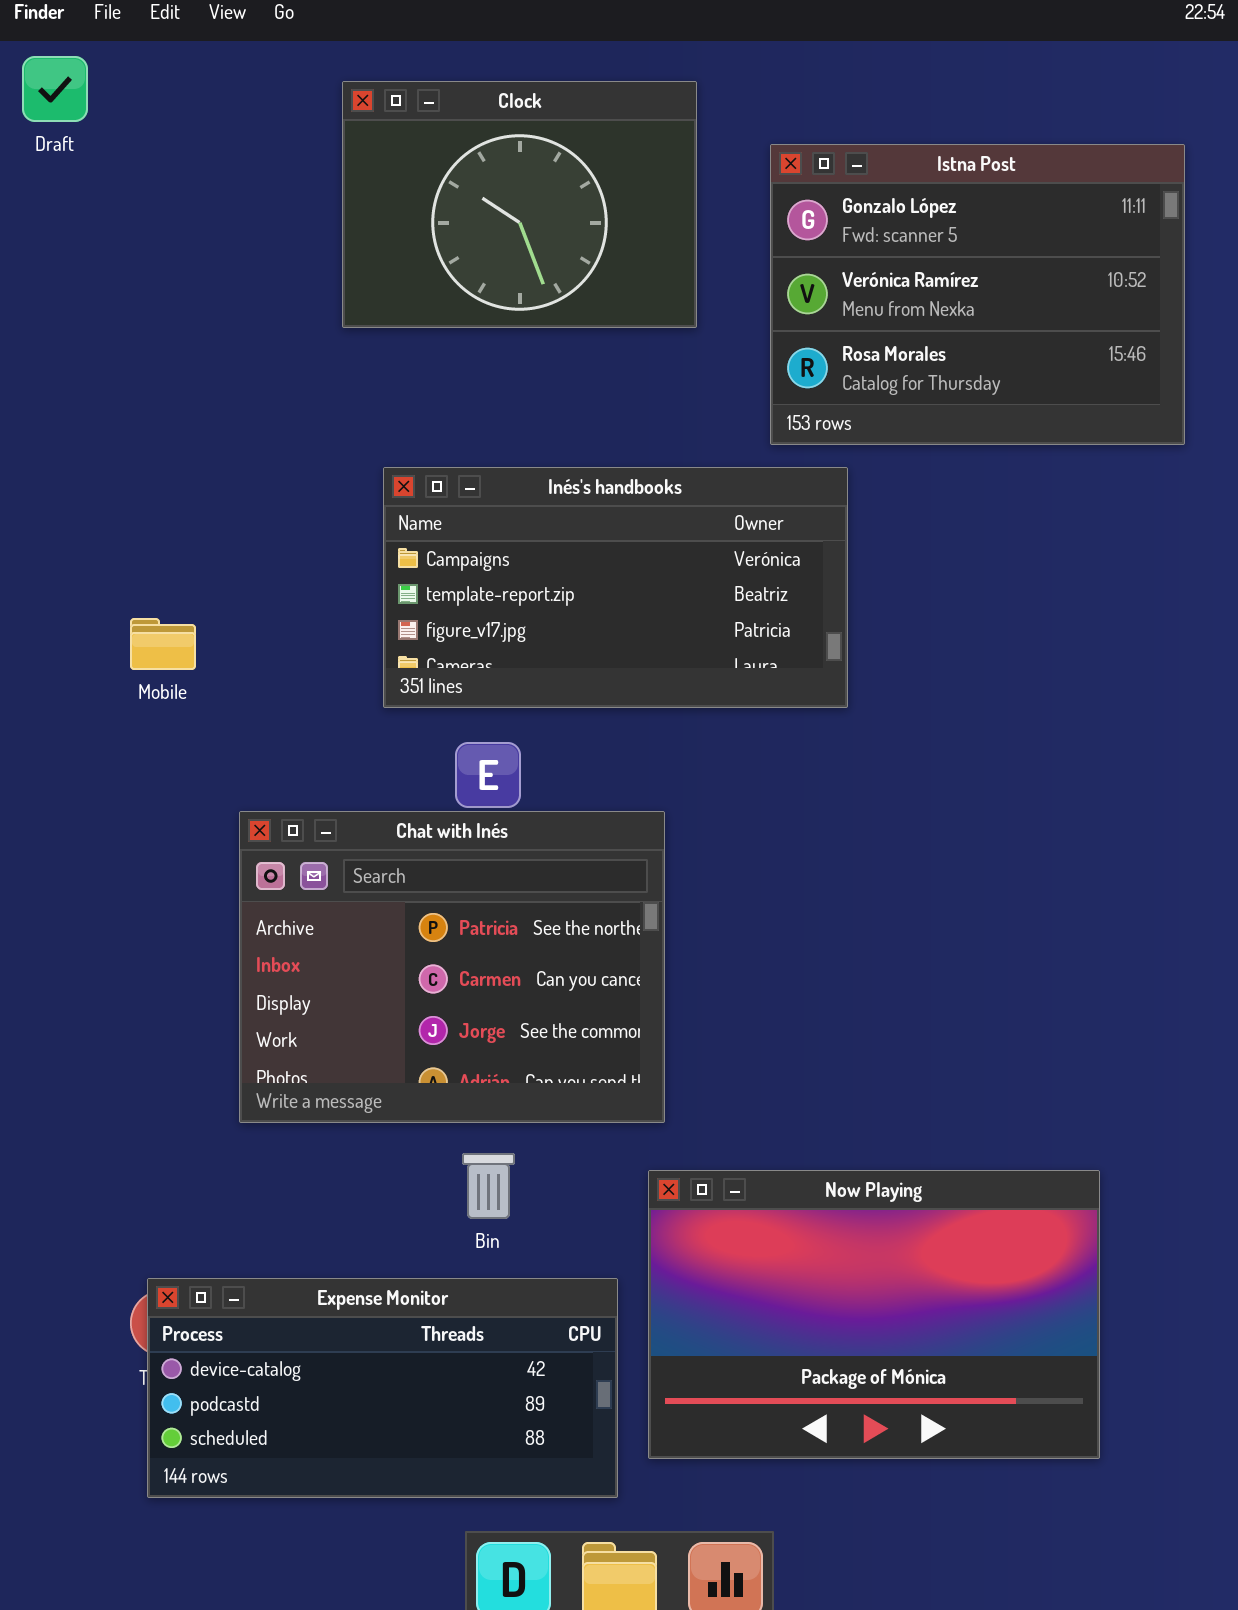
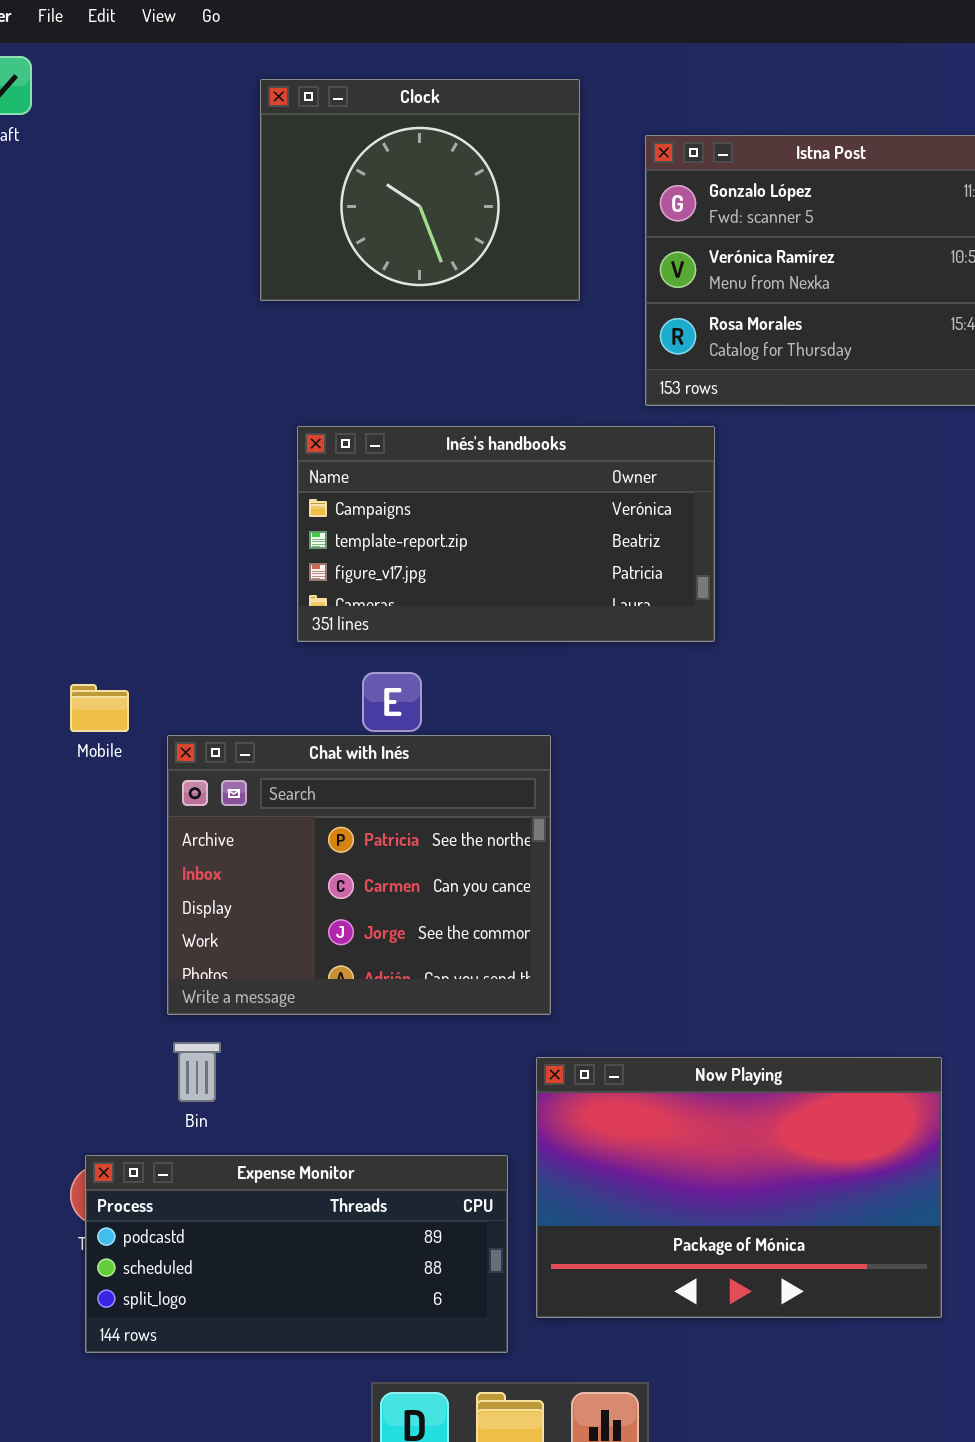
Mobile: [130,618,196,670] -> [70,684,129,732], moved
Bin: [462,1153,515,1219] -> [173,1042,221,1102], moved
Expense Monitor: [147,1278,618,1498] -> [85,1155,508,1353], scrolled down 1 row

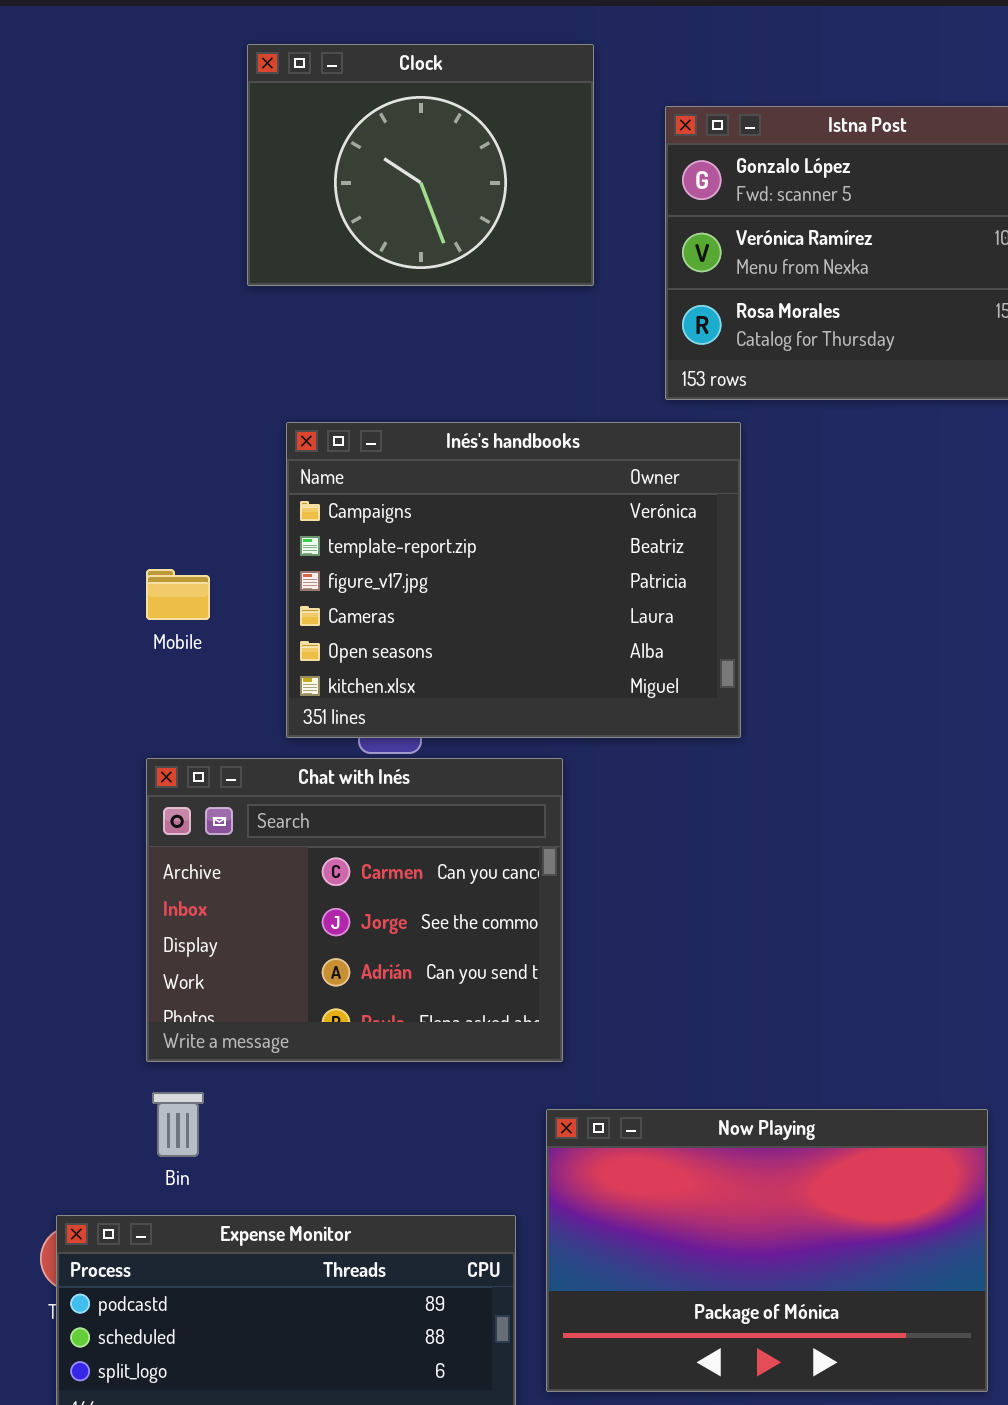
Inés's handbooks: [297,426,715,642] -> [286,422,741,738], resized
Mobile: [70,684,129,732] -> [146,569,210,620], moved
Chat with Inés: [167,735,551,1015] -> [146,758,563,1062], scrolled down 1 row

